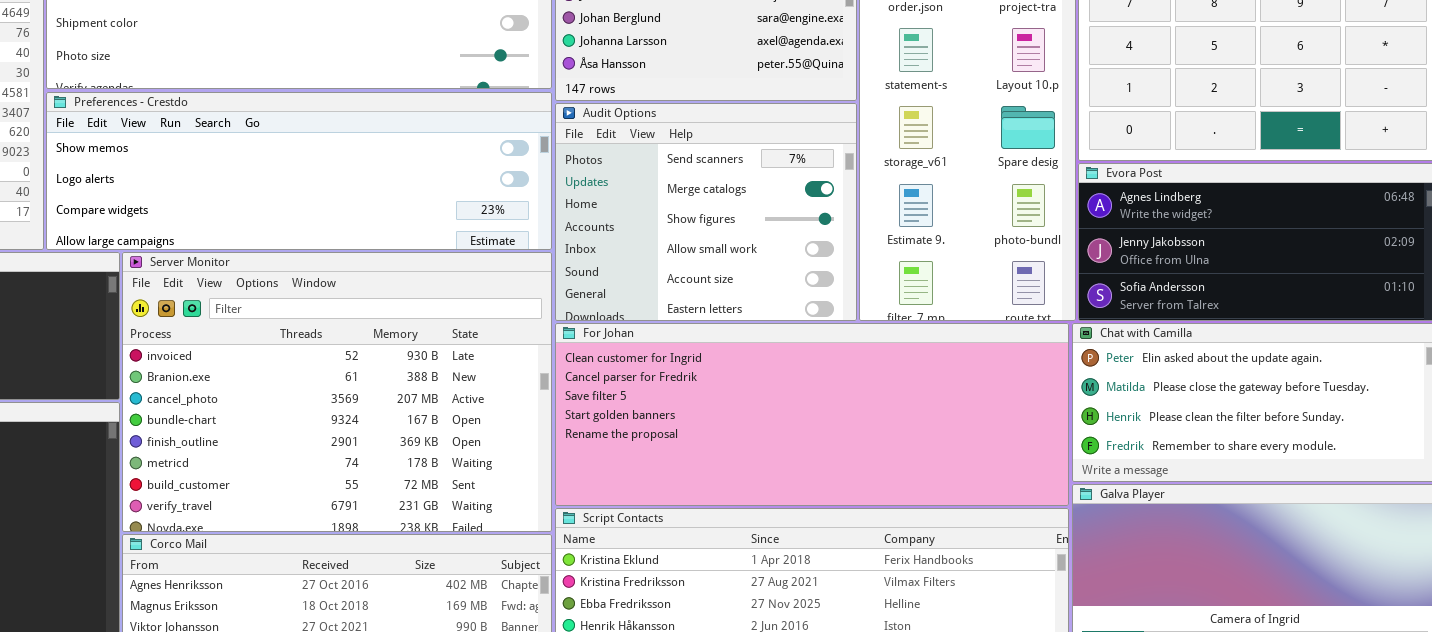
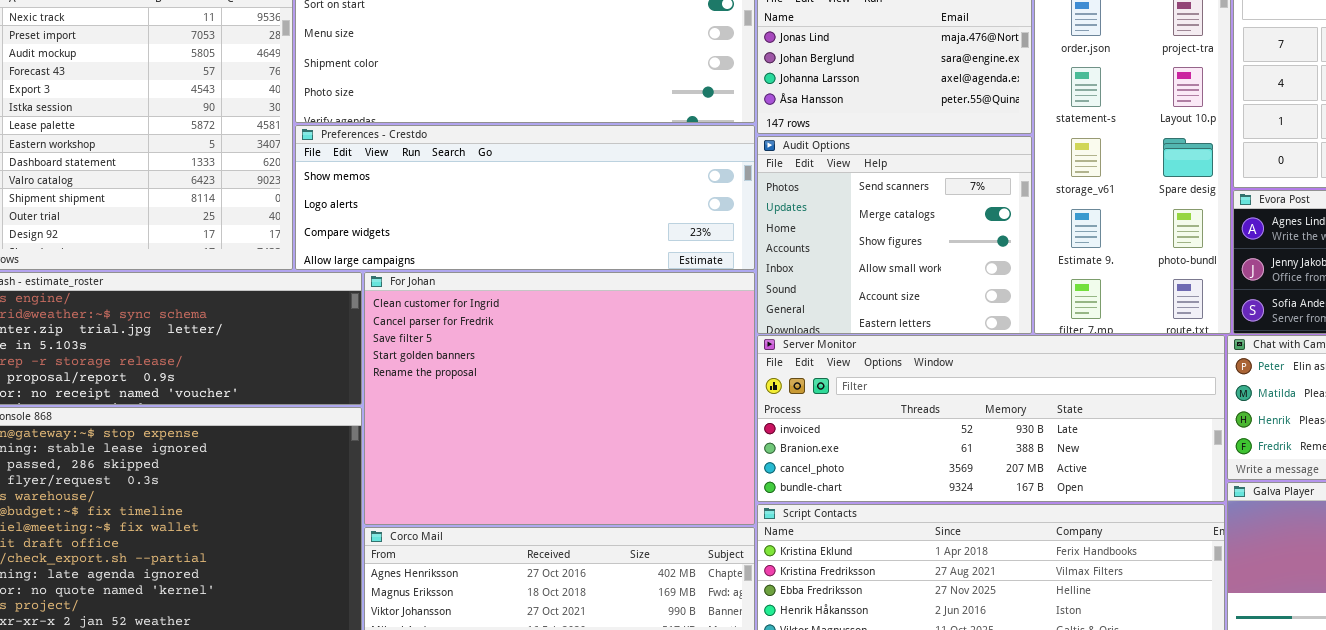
Server Monitor: [122,252,552,532] -> [757,335,1225,502], moved, resized
For Johan: [555,323,1069,506] -> [364,272,755,525], moved, resized

